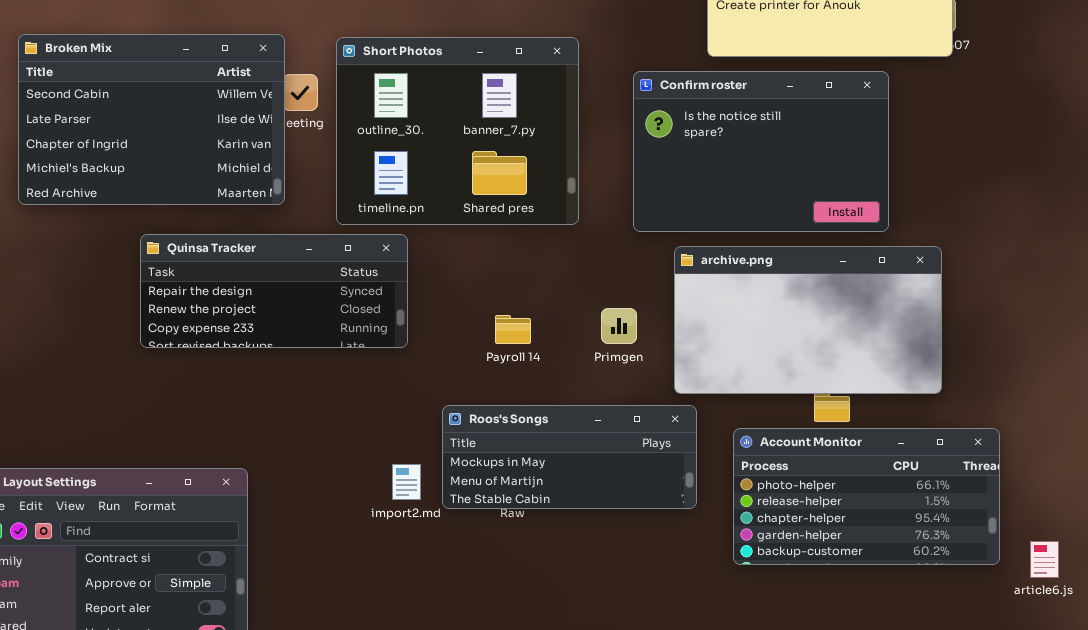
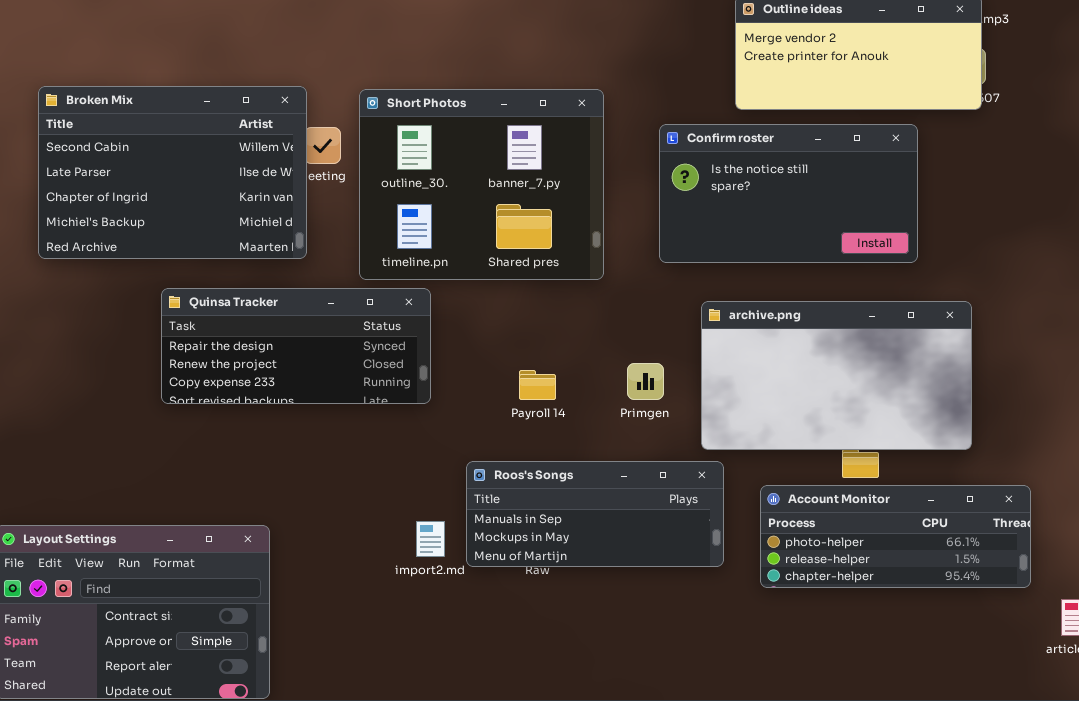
Confirm roster: [633,71,889,232] -> [659,124,918,263], resized
Roos's Songs: [442,405,697,509] -> [466,461,724,567], scrolled up 1 row
Account Monitor: [733,428,1000,565] -> [760,485,1031,588], resized

